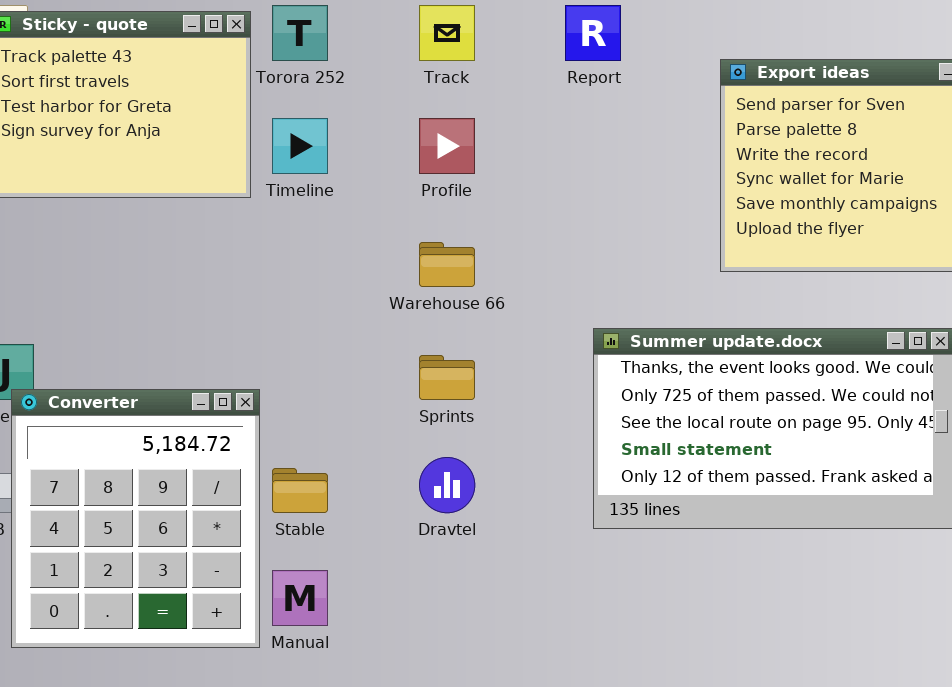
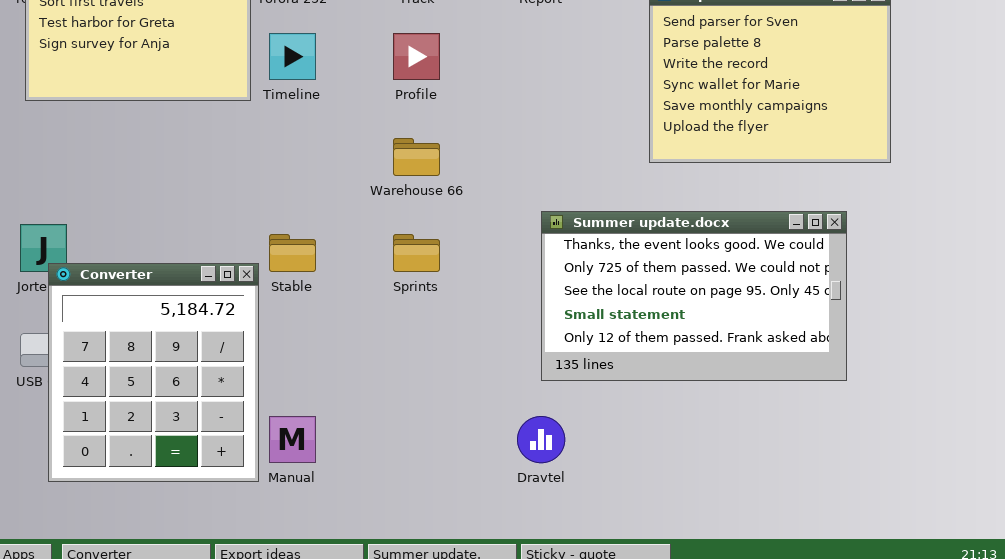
Dravtel: [419,457,475,513] -> [517,416,565,463], moved
Stable: [272,468,328,513] -> [269,234,316,272], moved

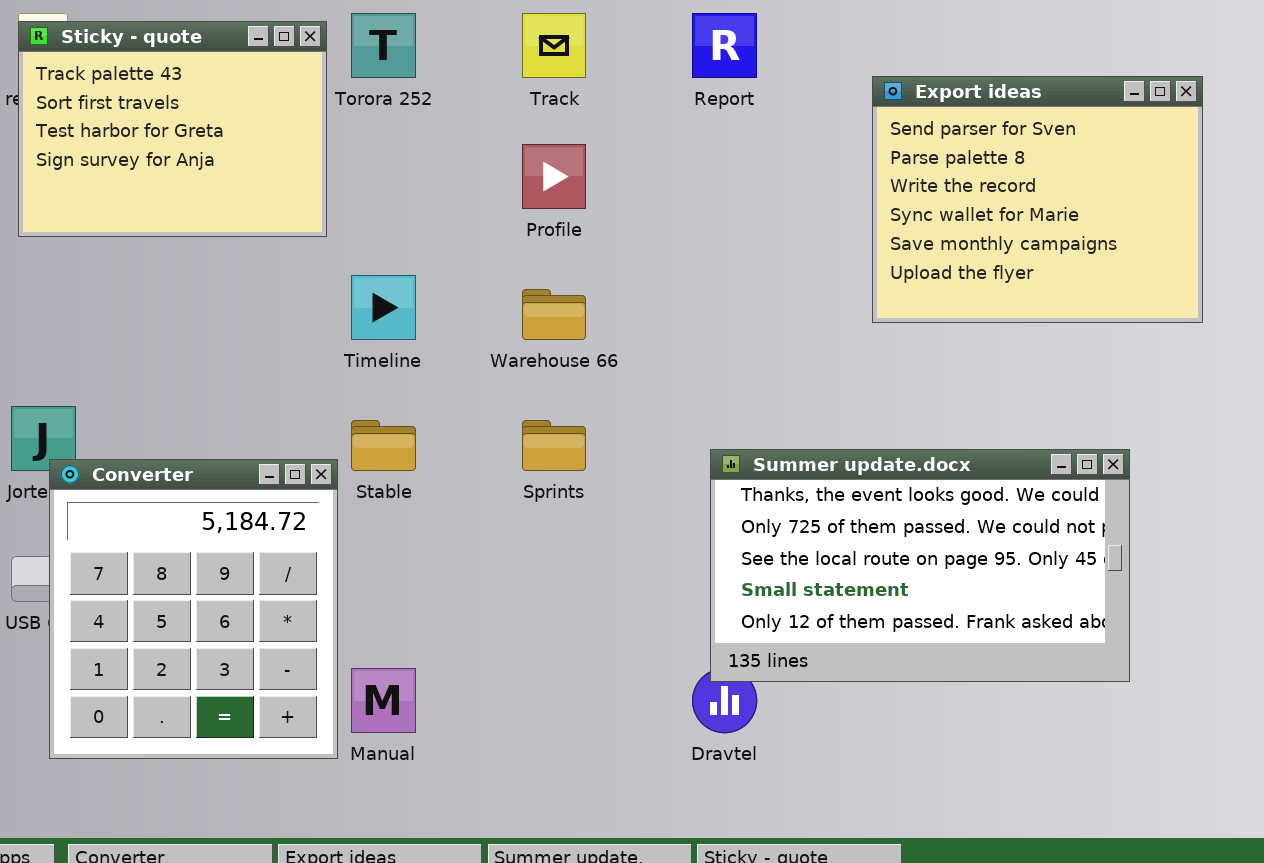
Timeline: [269,33,316,80] -> [351,275,416,340], moved
Summer update.docx: [541,211,847,381] -> [710,449,1130,682], moved

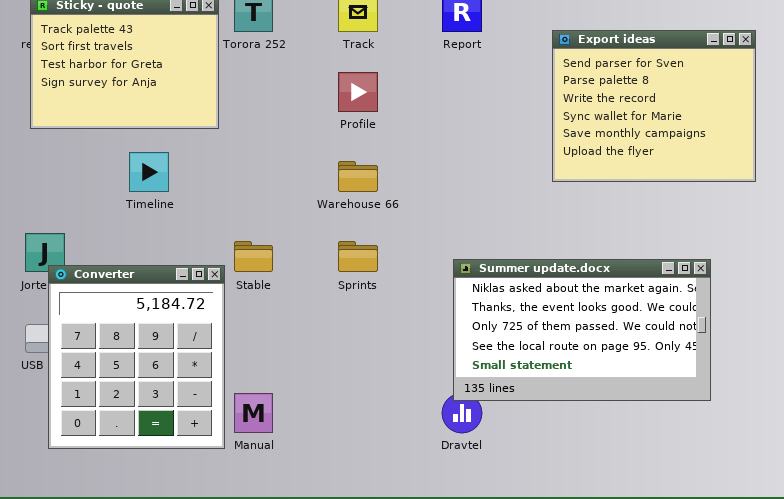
Timeline: [351,275,416,340] -> [129,152,169,192], moved
Summer update.docx: [710,449,1130,682] -> [453,259,711,401], scrolled up 1 row

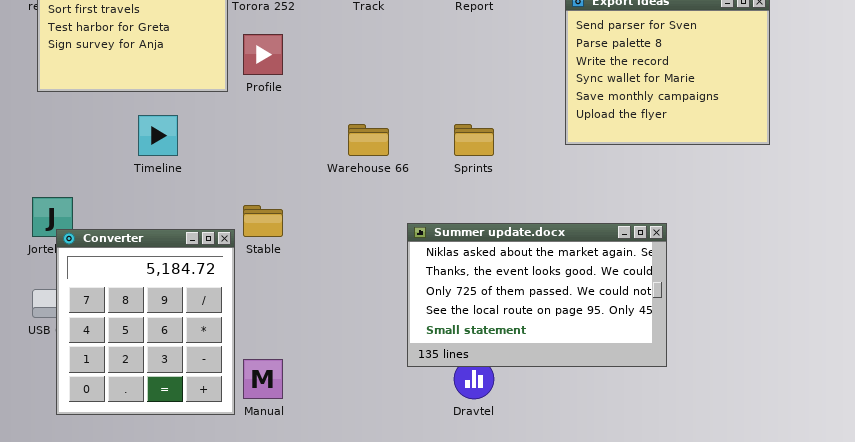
Profile: [338,72,378,112] -> [243,34,283,75], moved
Sprints: [338,241,378,272] -> [454,124,494,156], moved
Summer update.docx: [453,259,711,401] -> [407,223,667,367], moved

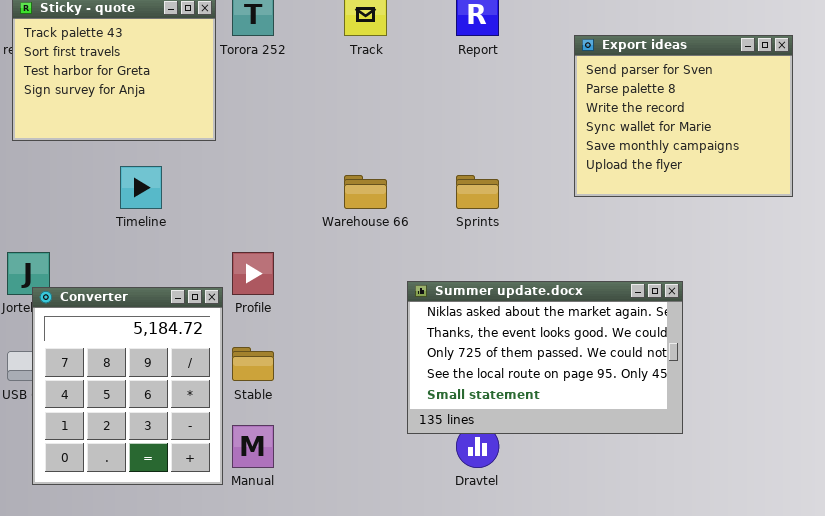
Profile: [243,34,283,75] -> [232,252,274,295], moved
Stable: [243,205,283,237] -> [232,347,274,381], moved

